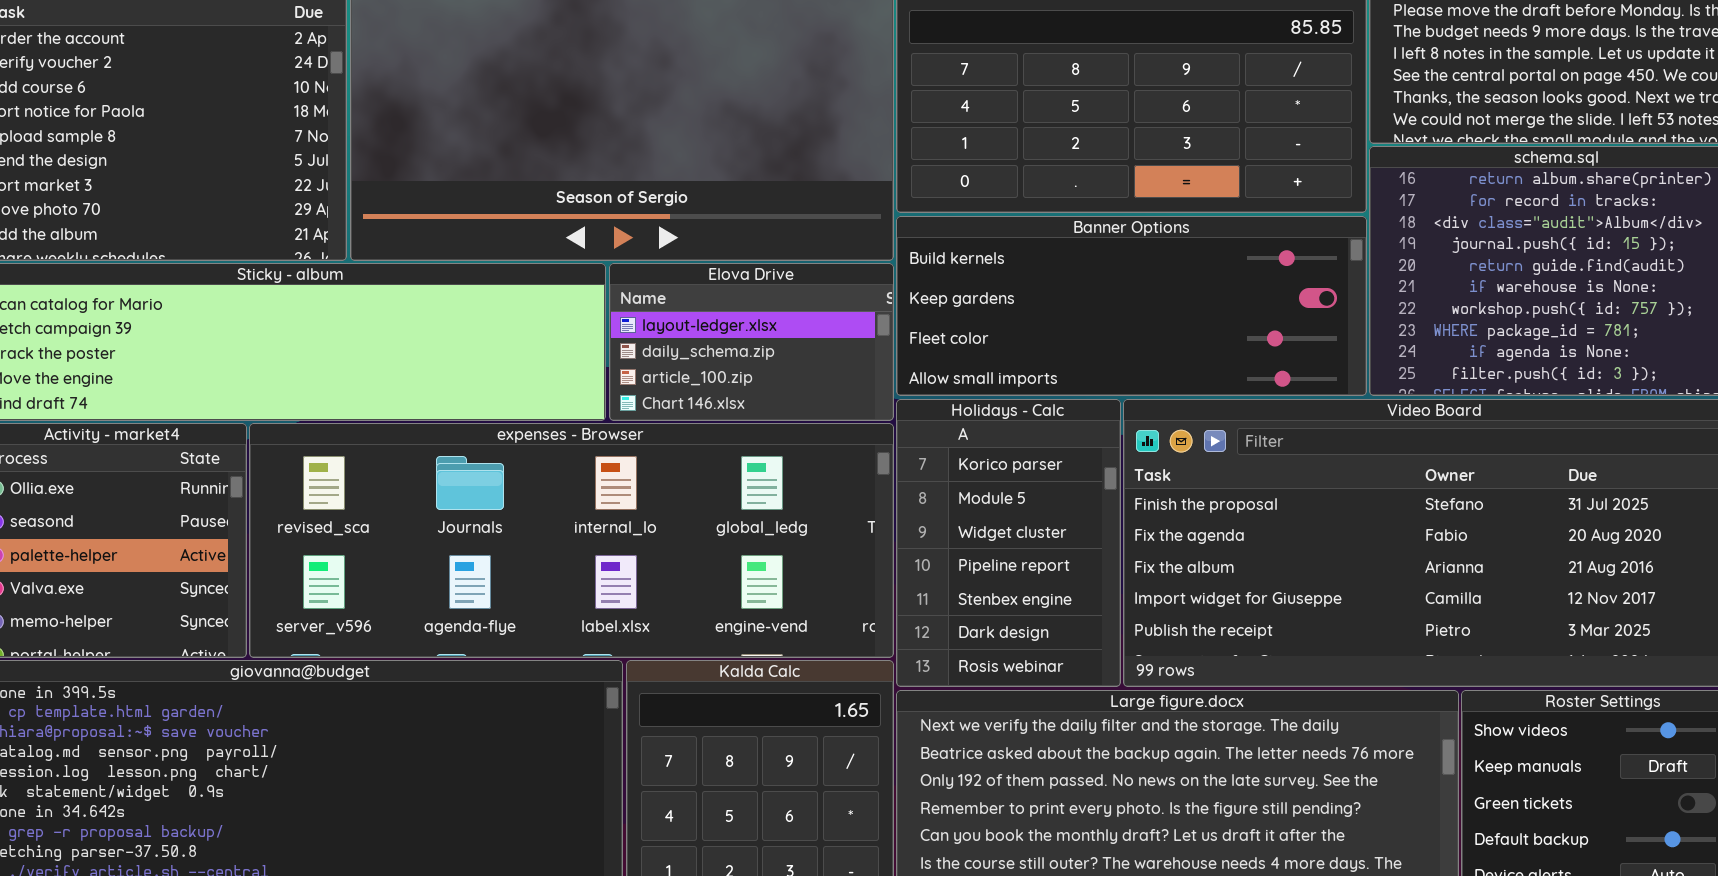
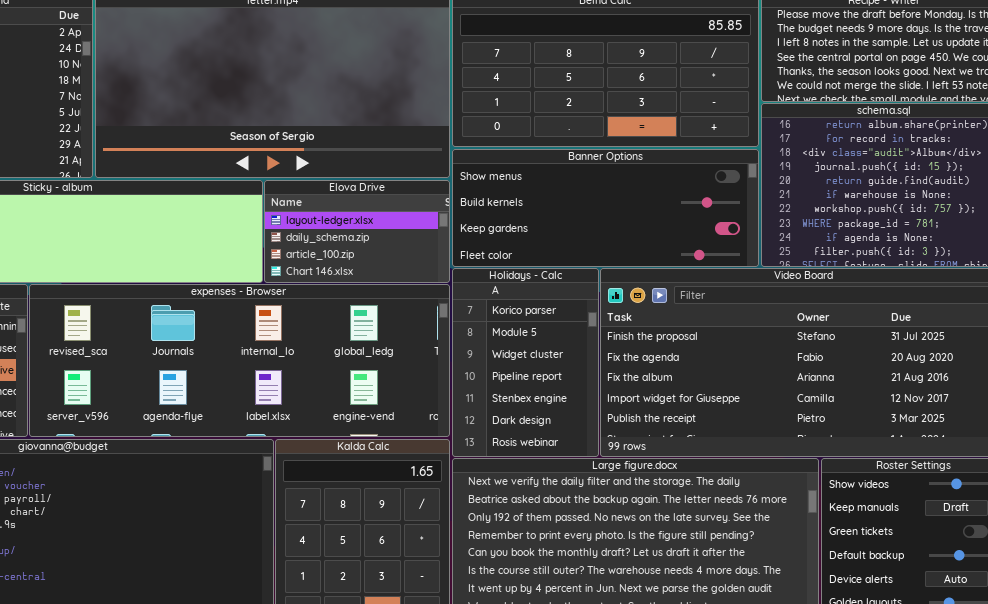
Banner Options: [896,216,1367,396] -> [452,149,759,267], scrolled up 1 row

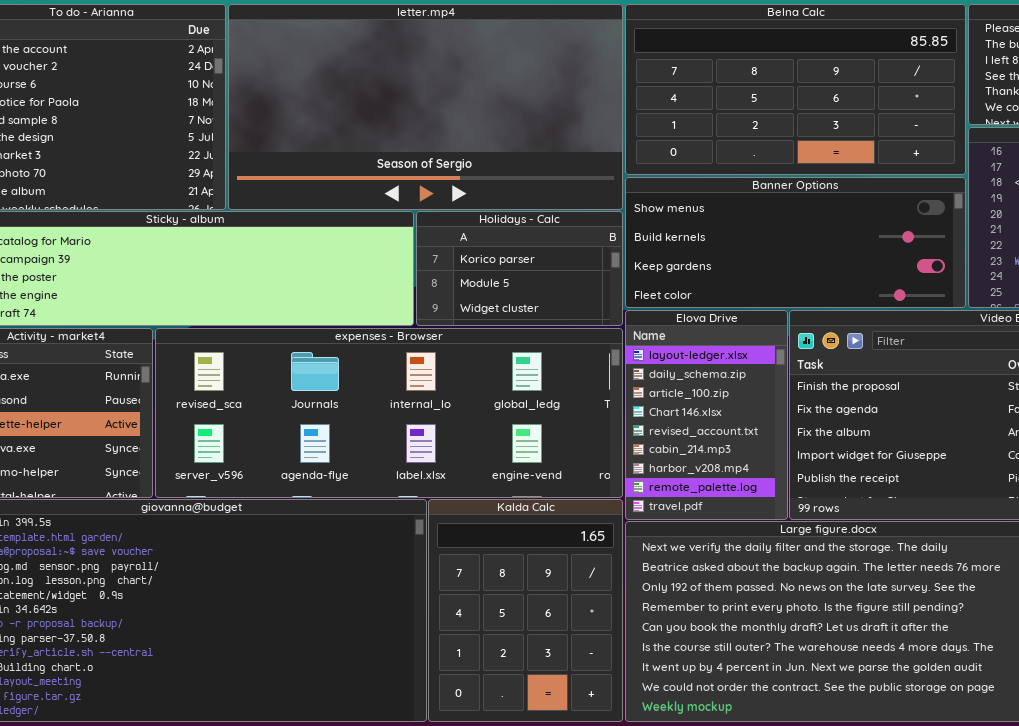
Elova Drive: [264,180,450,283] -> [625,310,788,520], moved, resized
Holidays - Calc: [452,268,599,457] -> [416,211,623,326], moved, resized

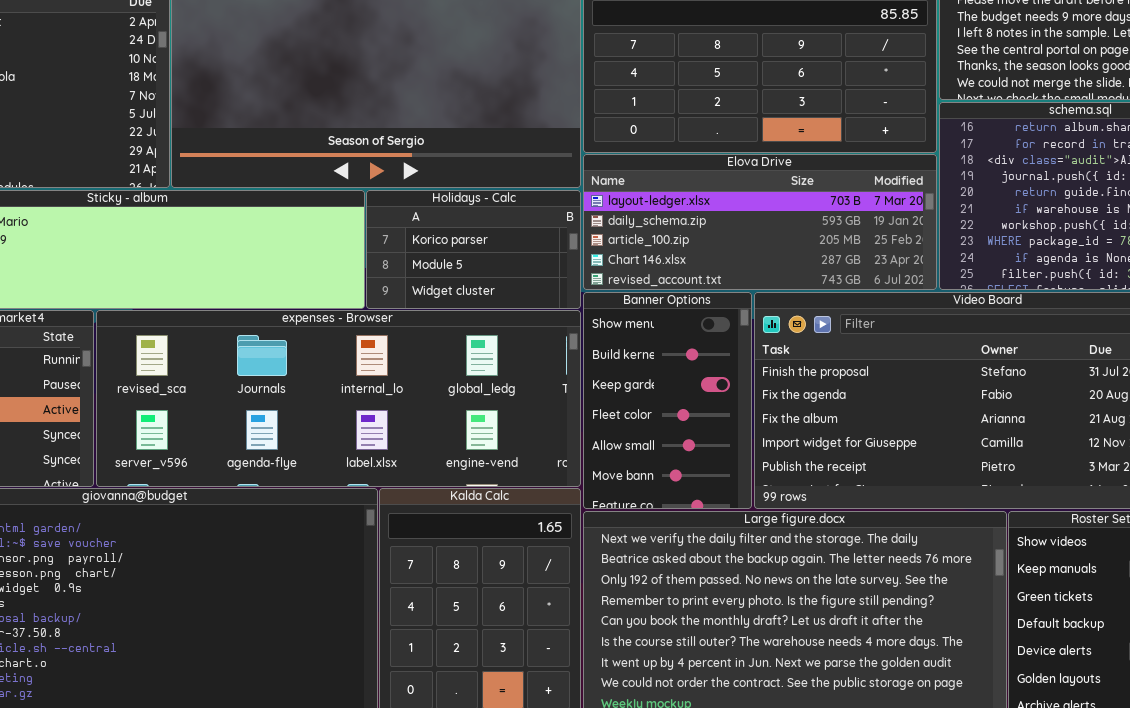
Banner Options: [625,177,966,308] -> [583,292,752,509], moved, resized
Elova Drive: [625,310,788,520] -> [583,154,937,290], moved, resized

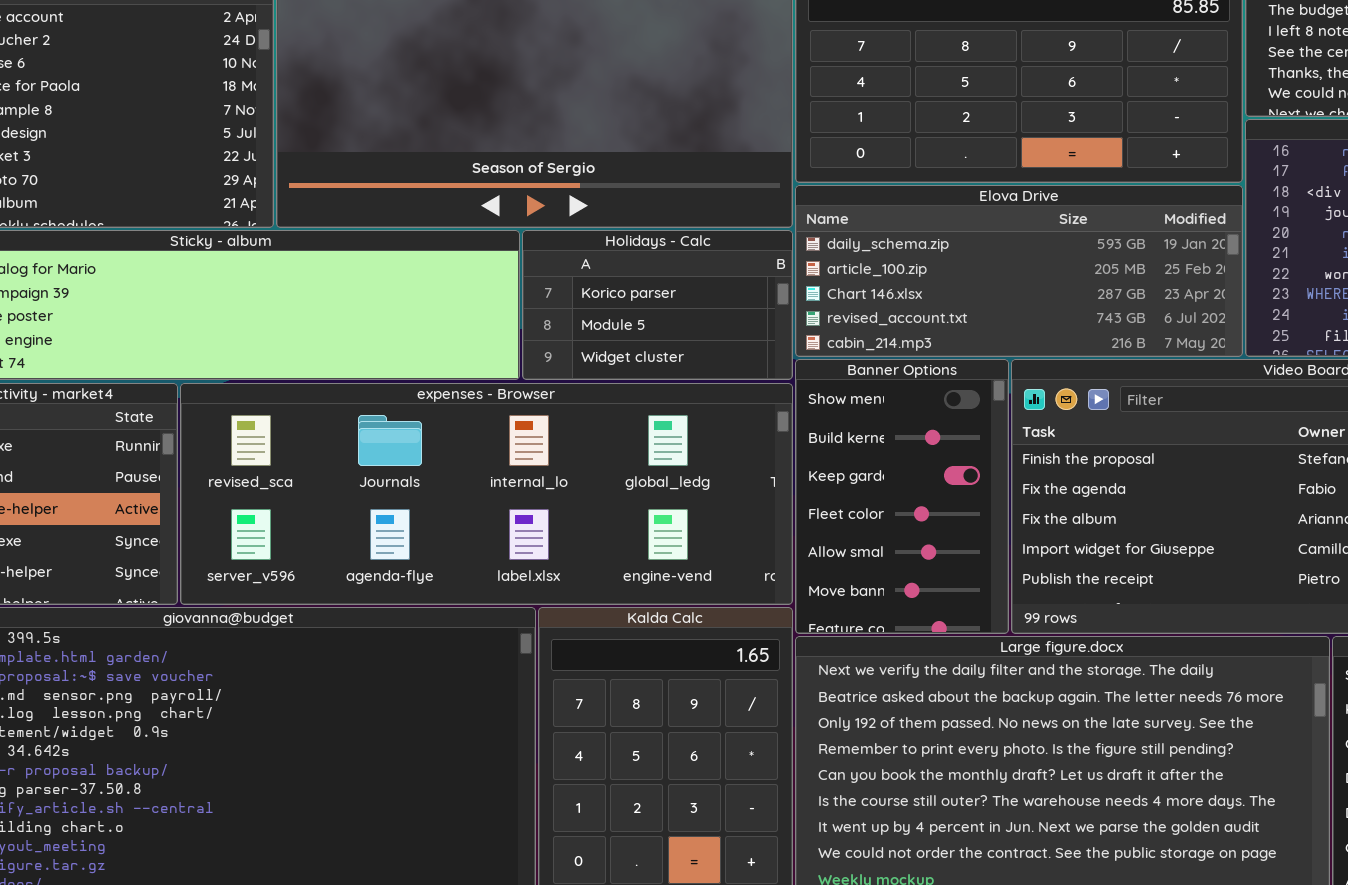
Elova Drive: [583,154,937,290] -> [795,185,1243,357], scrolled down 1 row

